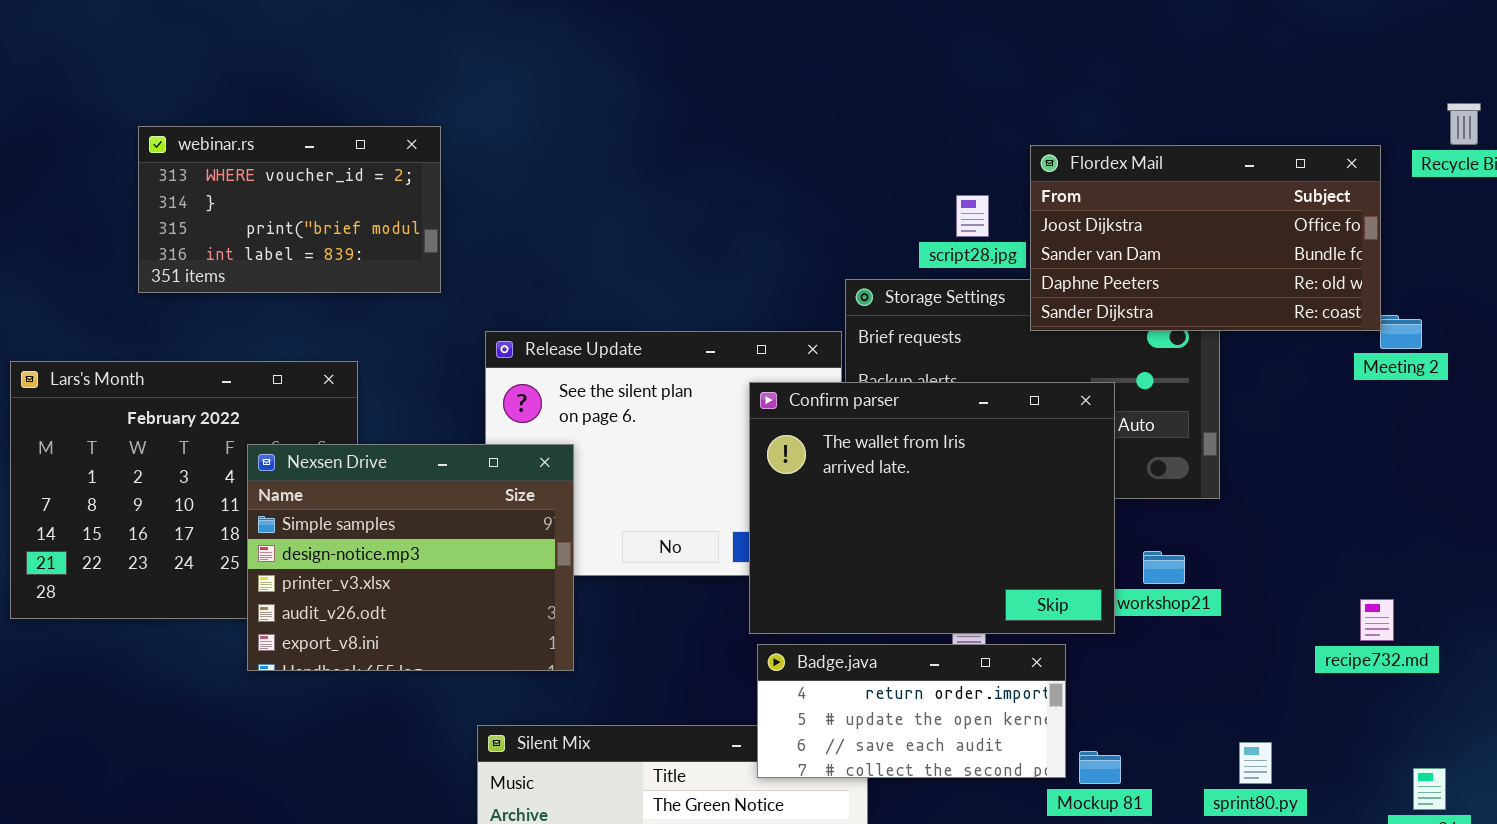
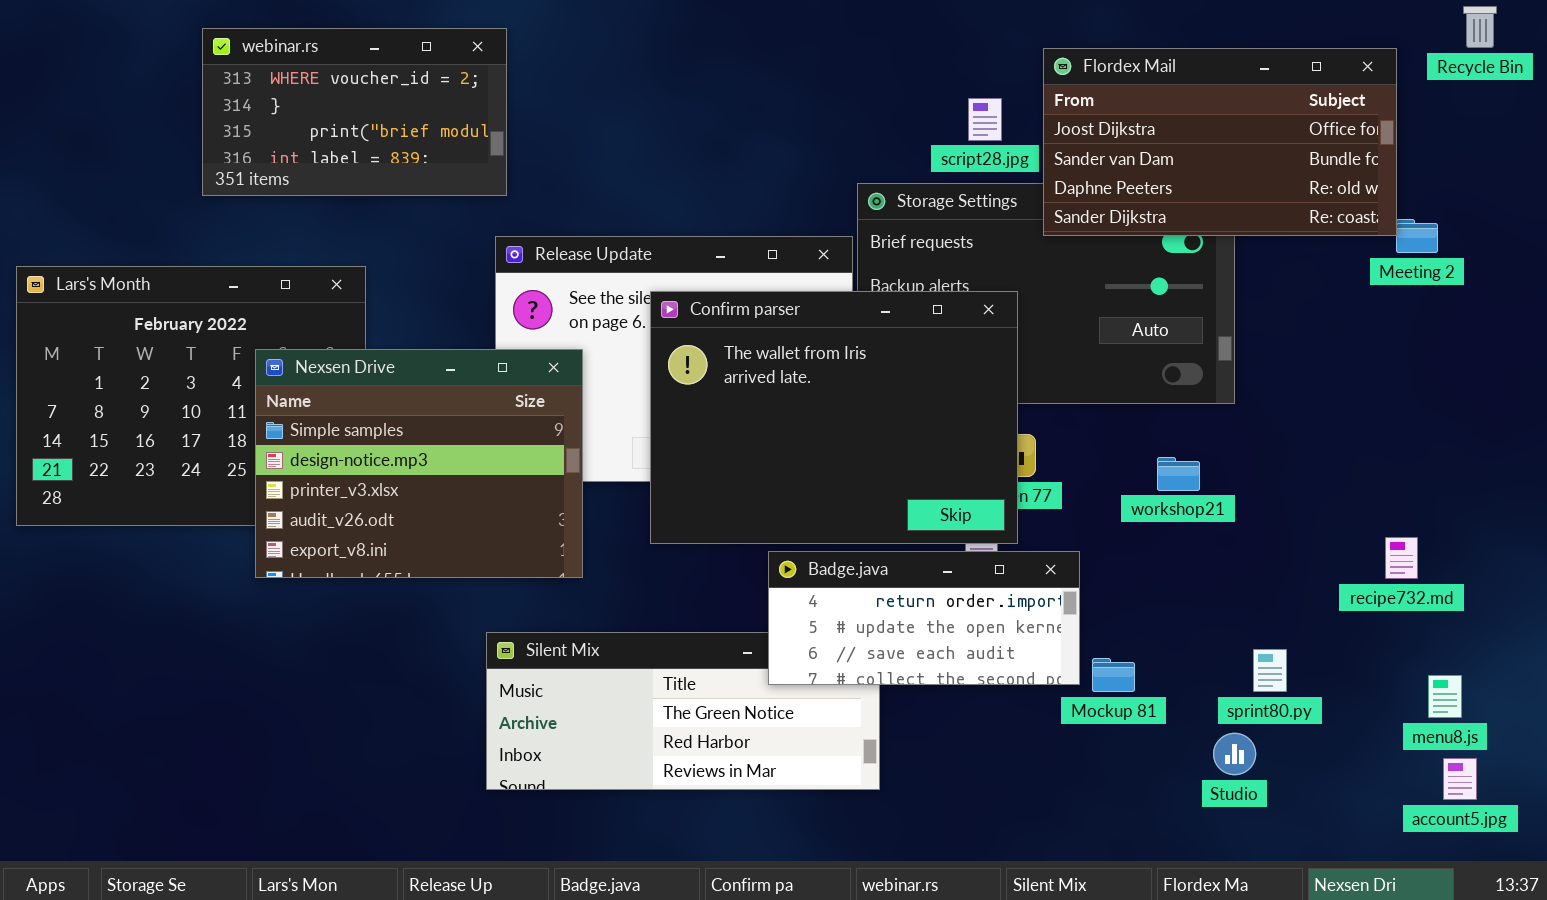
webinar.rs: [138,126,441,293] -> [202,28,507,196], moved
Confirm parser: [749,382,1115,634] -> [650,291,1018,544], moved
recipe732.md: [1360,599,1394,641] -> [1385,537,1418,579], moved

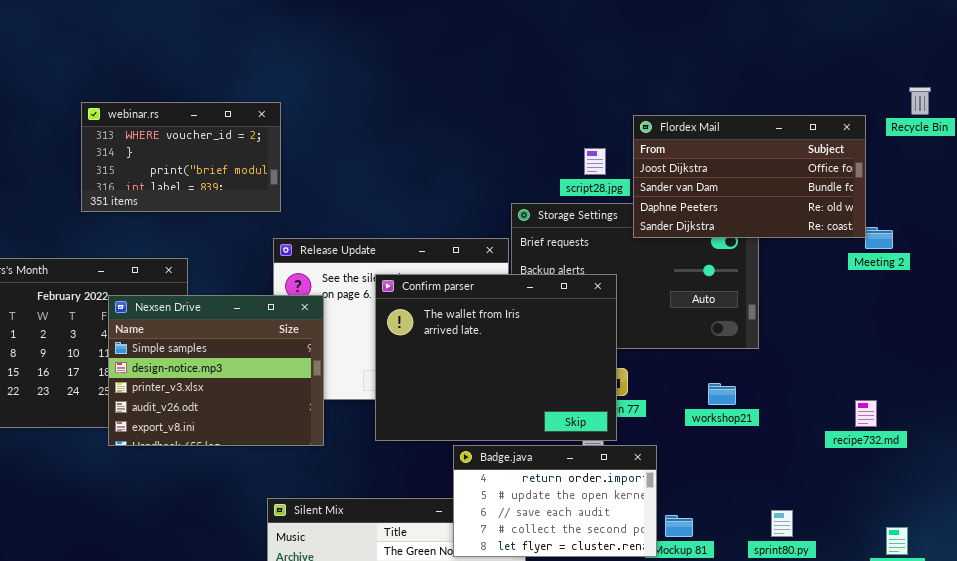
Nexsen Drive: [255,349,583,578] -> [108,295,324,446], moved
recipe732.md: [1385,537,1418,579] -> [855,400,877,427], moved
Badge.java: [768,551,1080,685] -> [453,445,657,557], resized

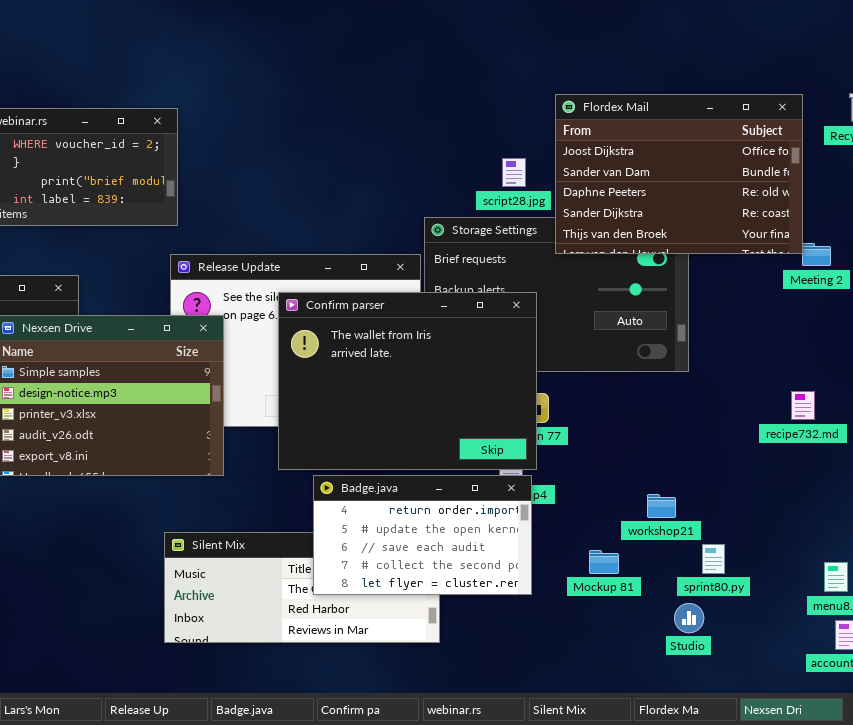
Flordex Mail: [633,115,866,238] -> [555,94,803,254], resized
workshop21: [708,383,736,405] -> [647,494,676,518], moved
recipe732.md: [855,400,877,427] -> [791,391,815,420], moved
Badge.java: [453,445,657,557] -> [313,475,532,595], moved

